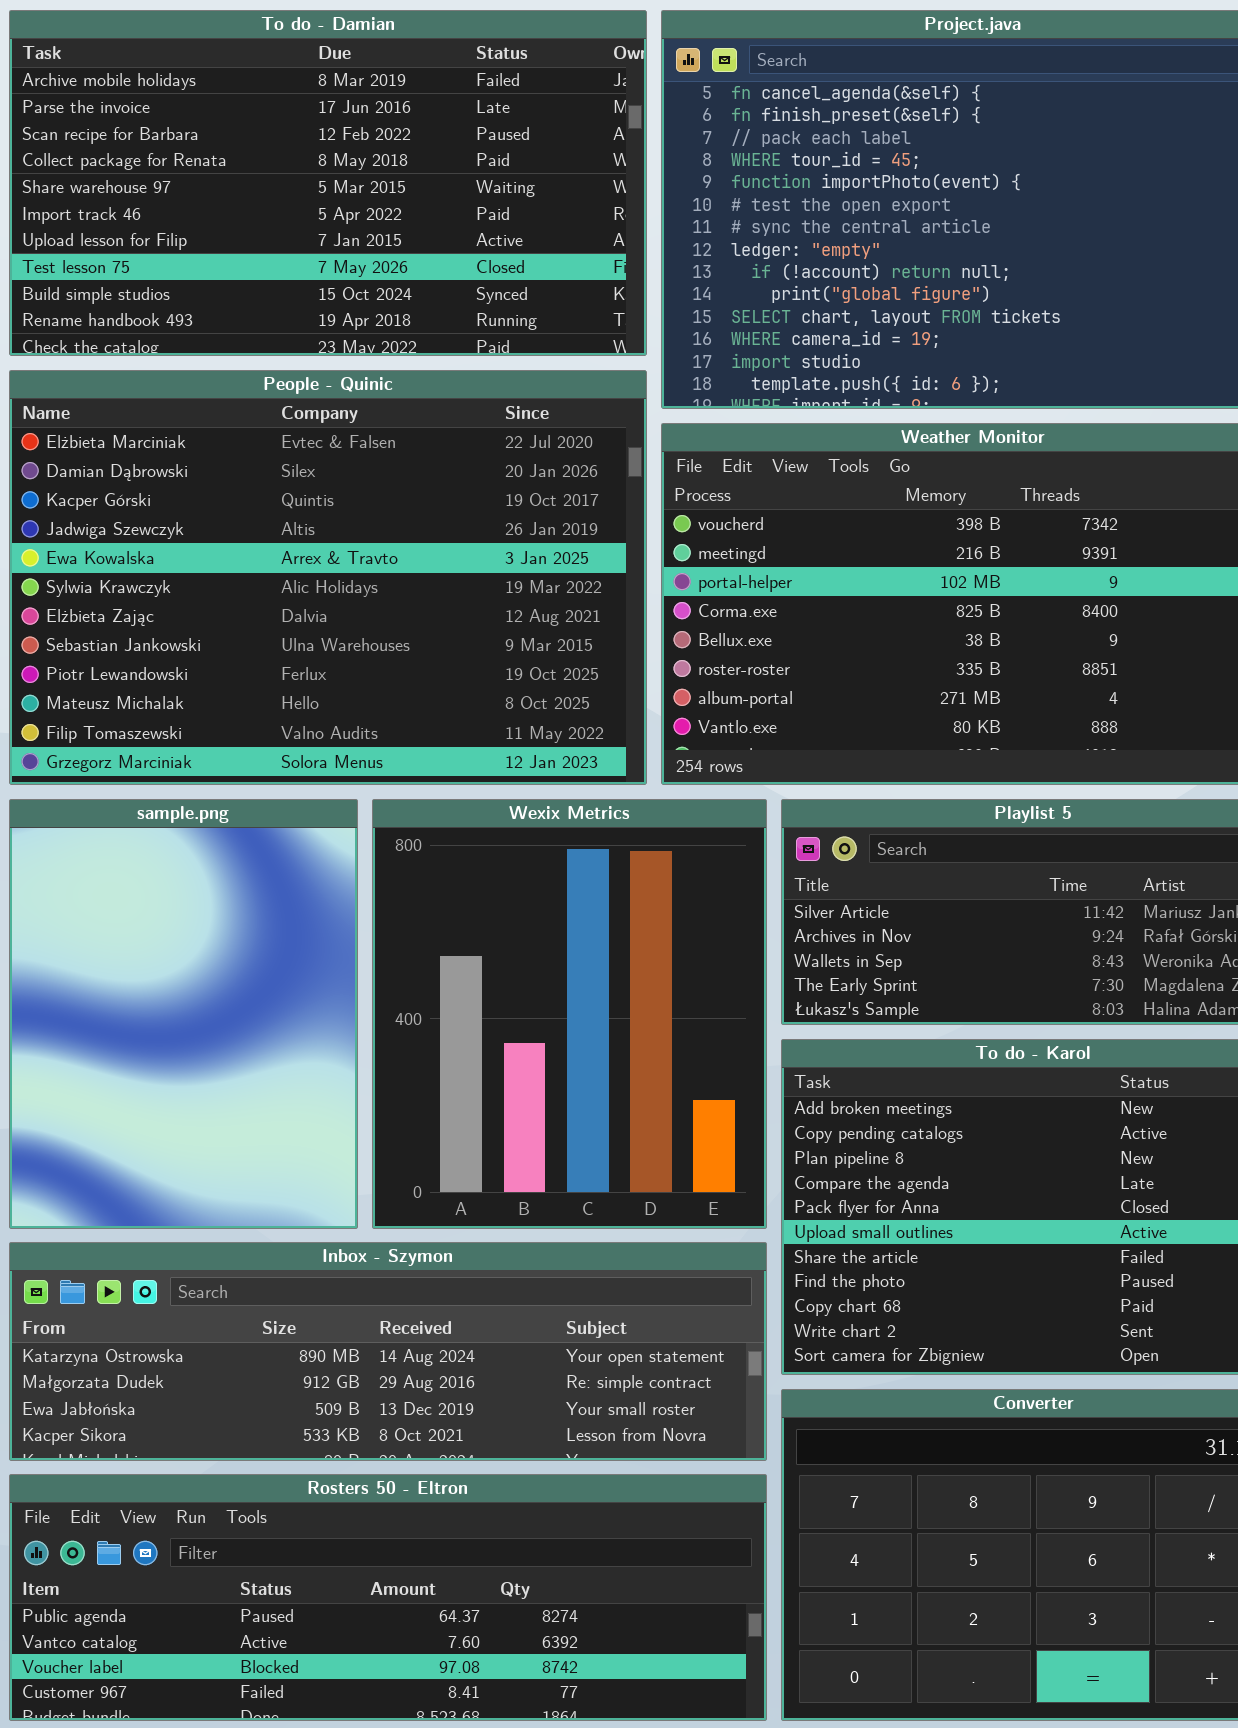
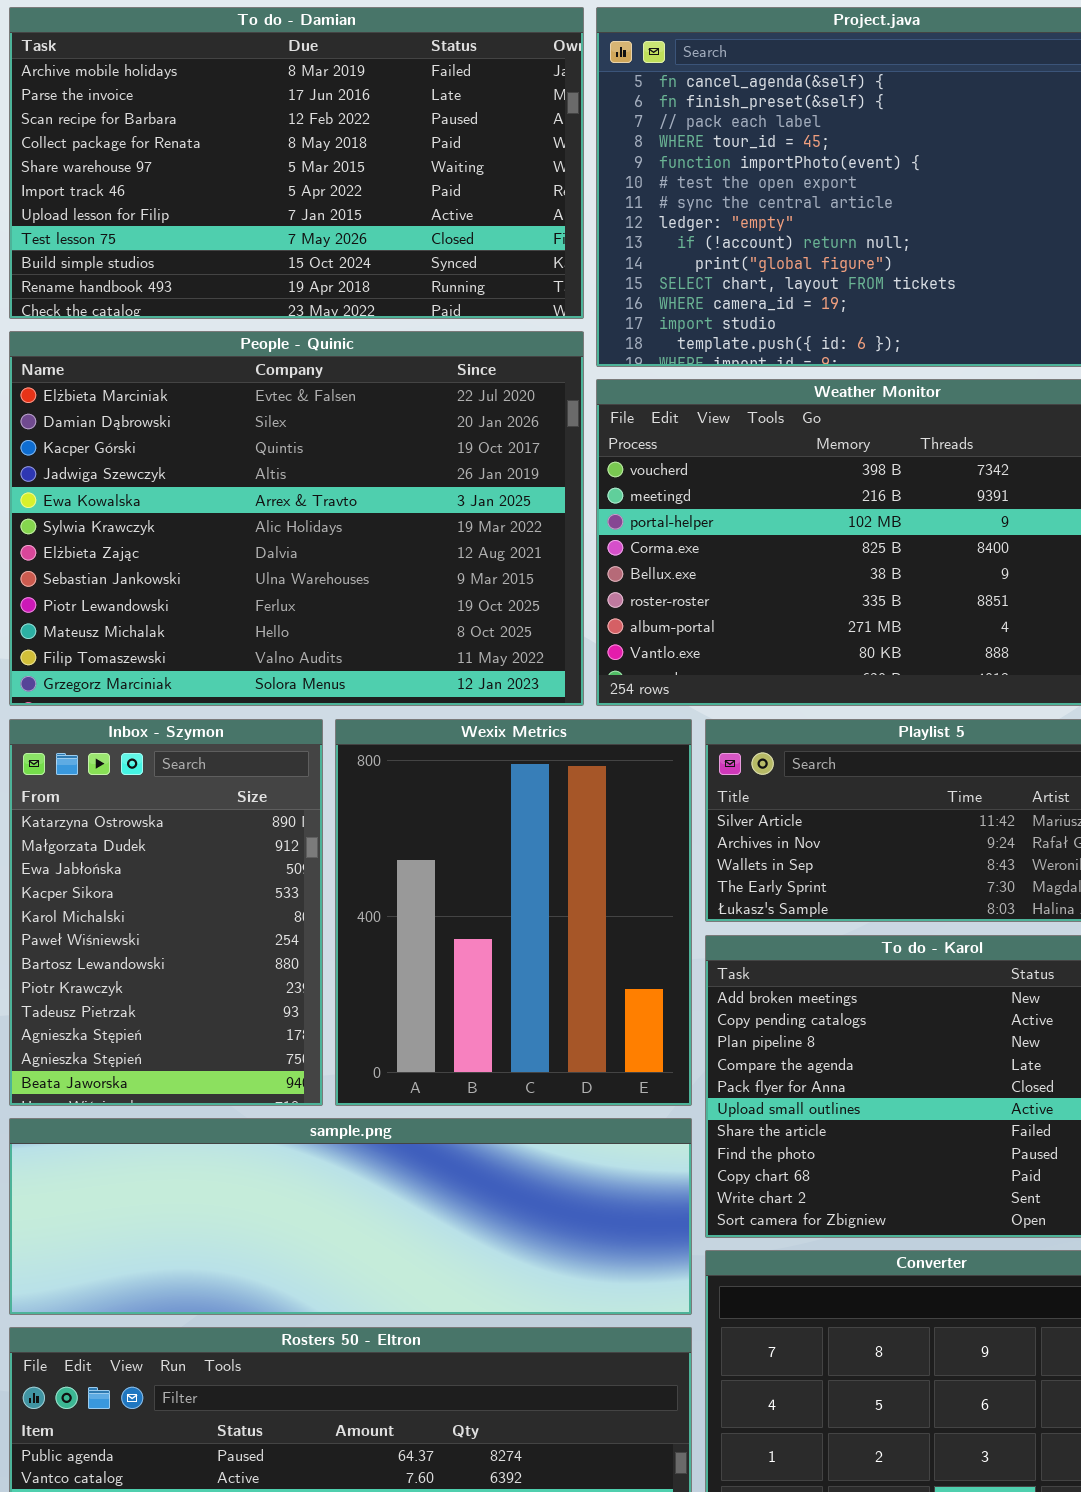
sample.png: [9,799,358,1229] -> [9,1118,692,1315], moved, resized
Inbox - Szymon: [9,1242,767,1461] -> [9,719,323,1106], moved, resized

